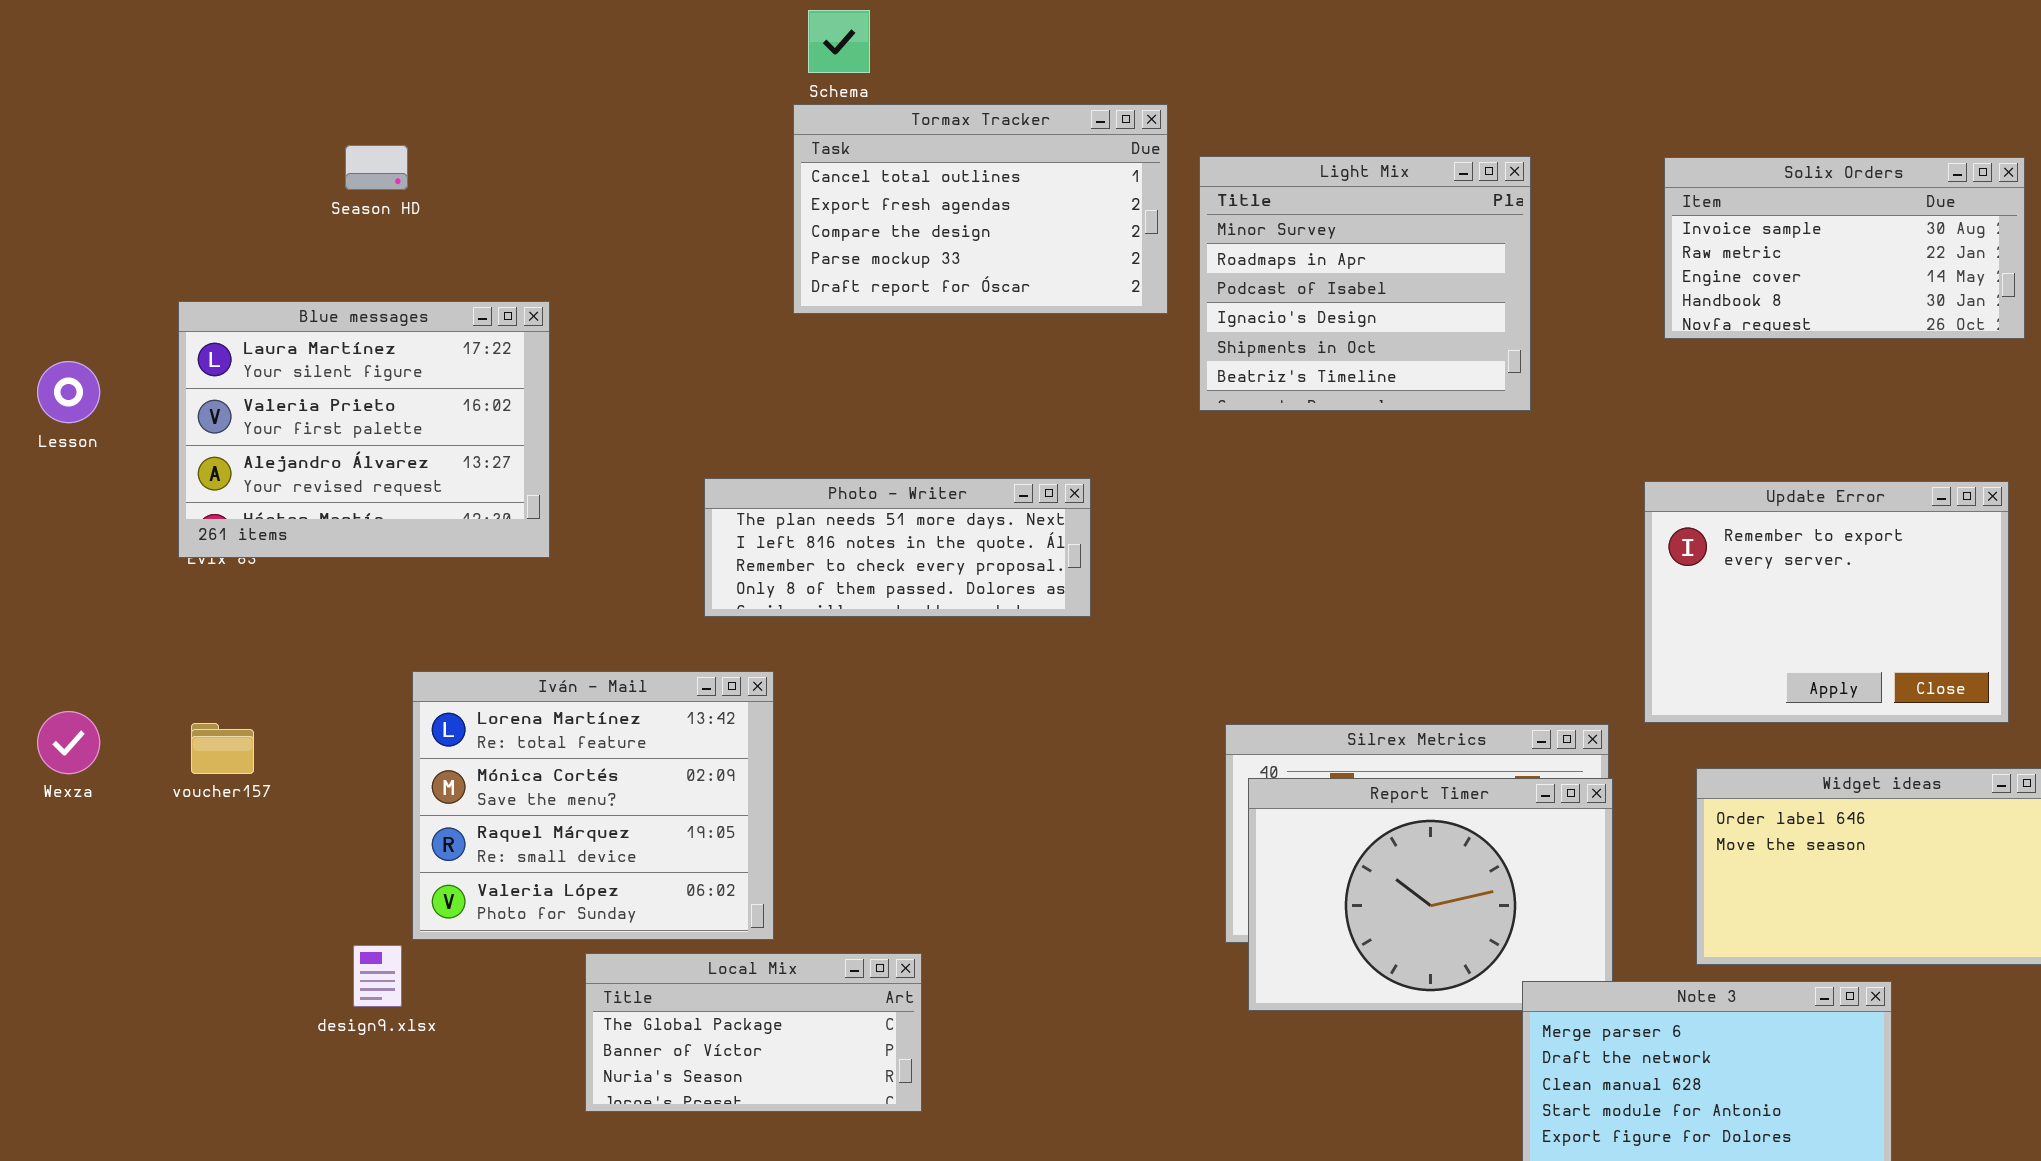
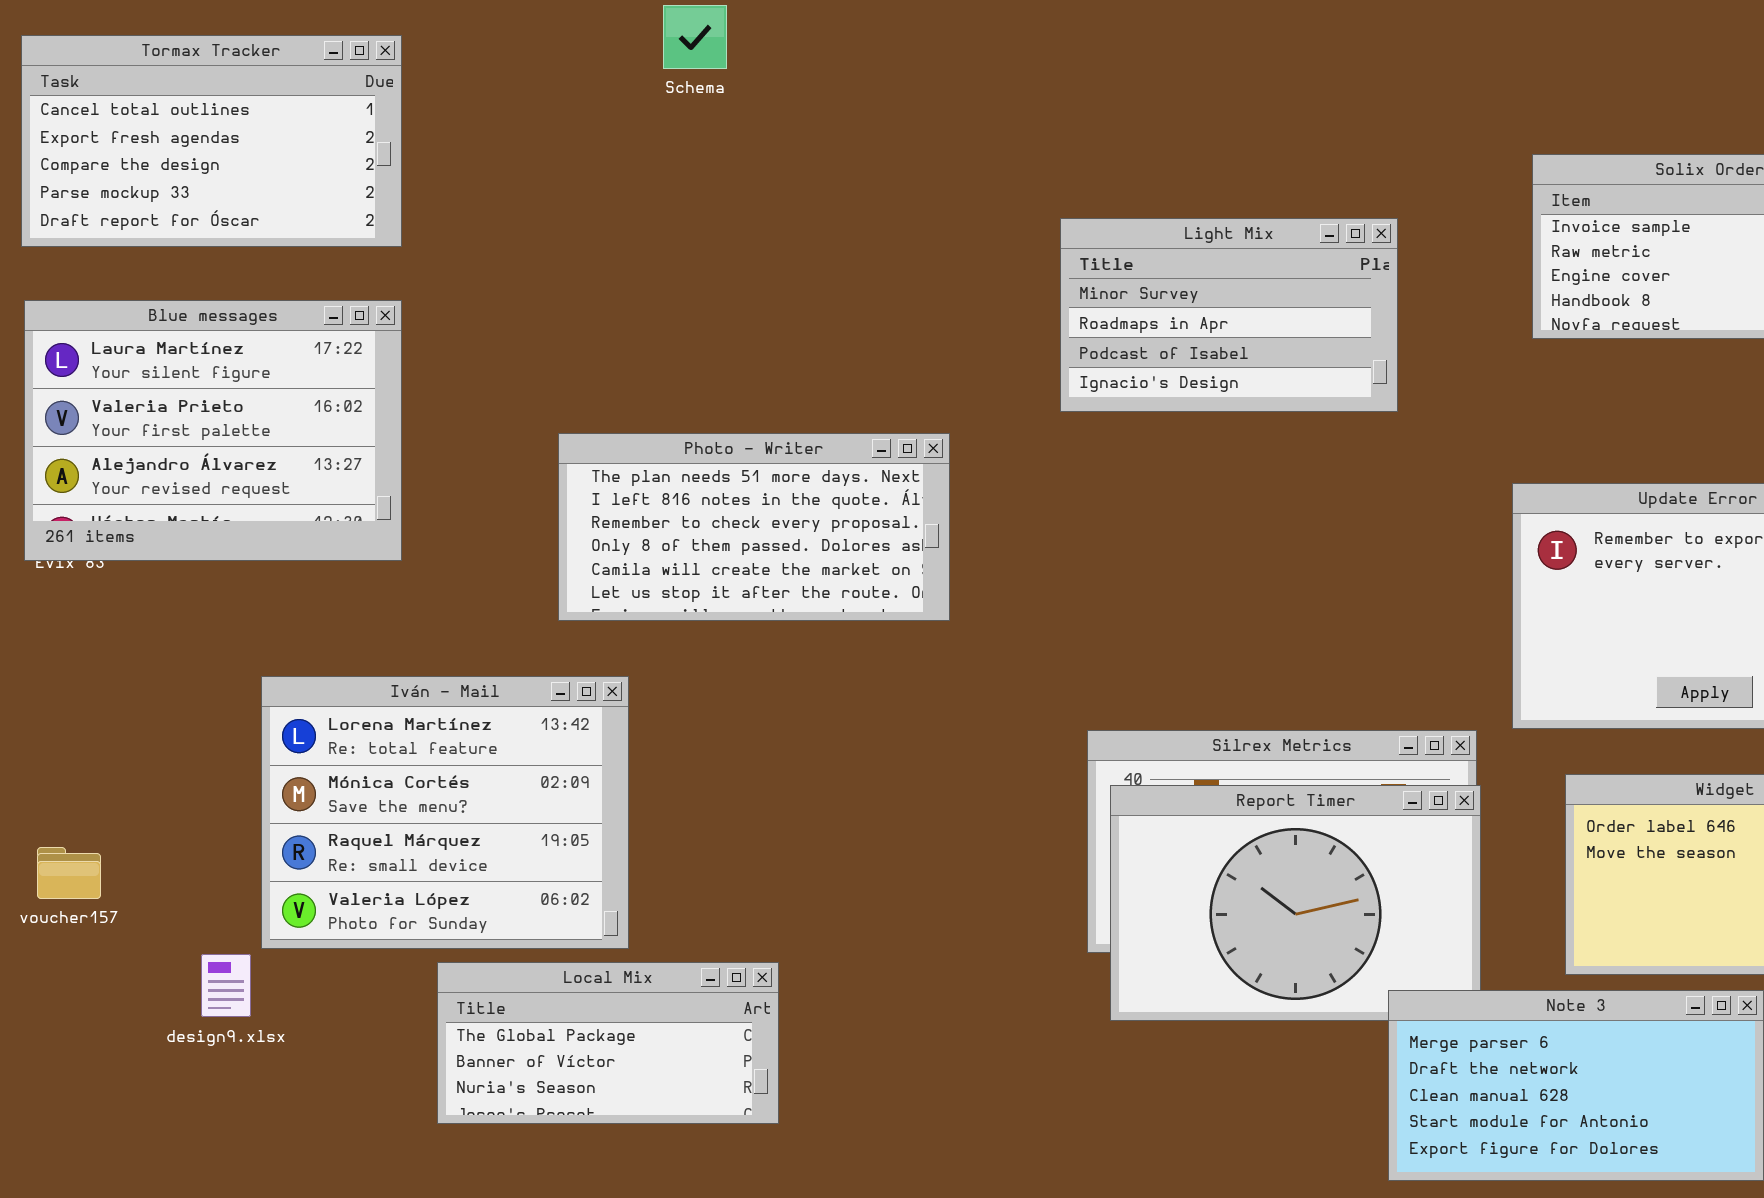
Tormax Tracker: [793,104,1168,314] -> [21,35,402,247], moved
Light Mix: [1199,156,1531,411] -> [1060,218,1398,412], resized
Photo - Writer: [704,478,1091,617] -> [558,433,950,621], resized
voucher157: [191,723,254,774] -> [37,847,101,899], moved

